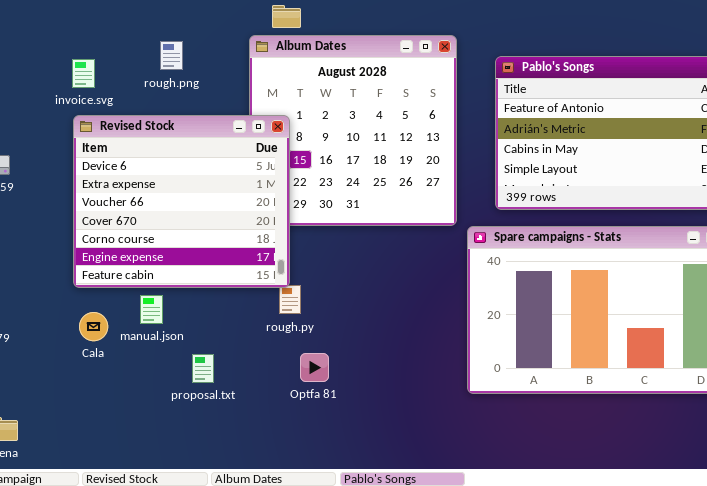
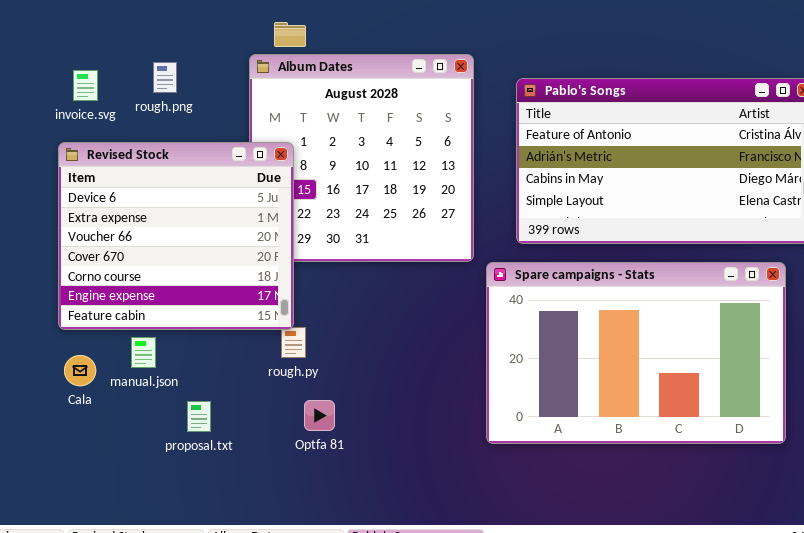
invoice.svg: [72,59,95,88] -> [73,70,98,101], moved

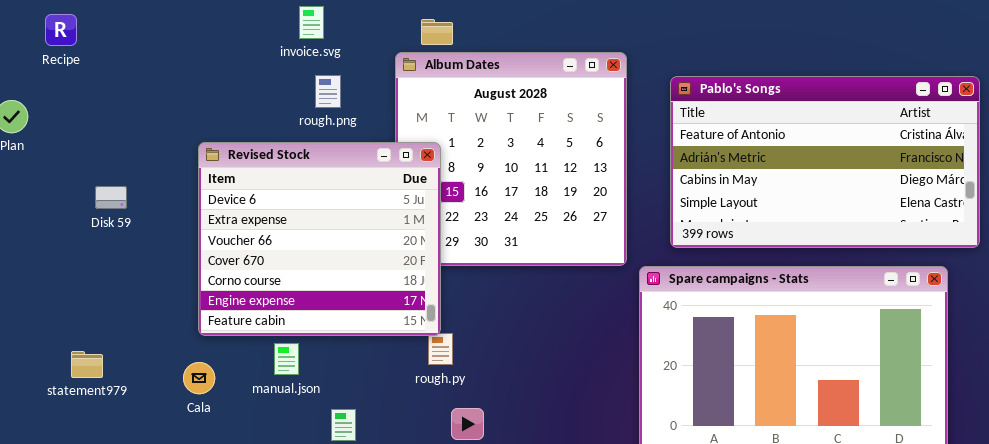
rough.png: [153,62,177,93] -> [315,75,341,108], moved
invoice.svg: [73,70,98,101] -> [299,6,324,39], moved
Cala: [64,355,96,386] -> [183,362,215,394], moved

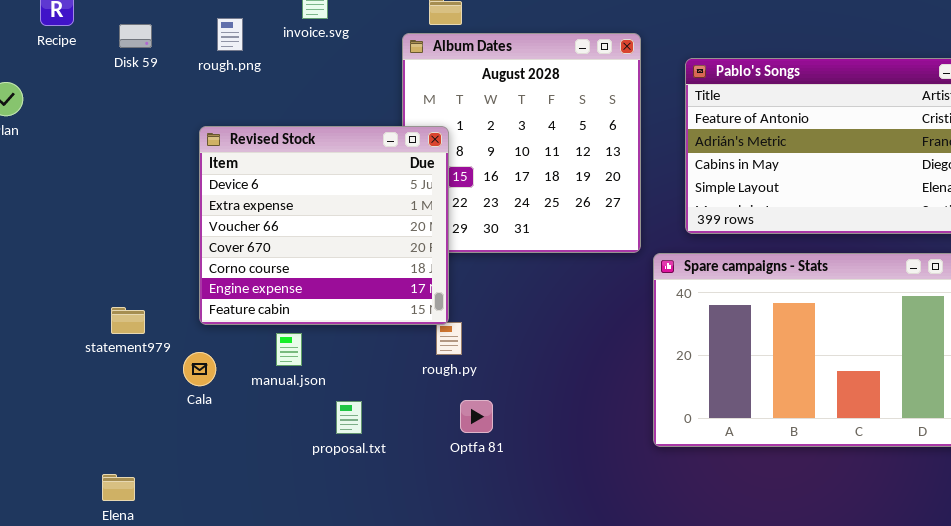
rough.png: [315,75,341,108] -> [217,18,243,51], moved
Disk 59: [95,186,127,209] -> [119,24,152,48], moved
statement979: [71,351,103,378] -> [111,307,145,334], moved

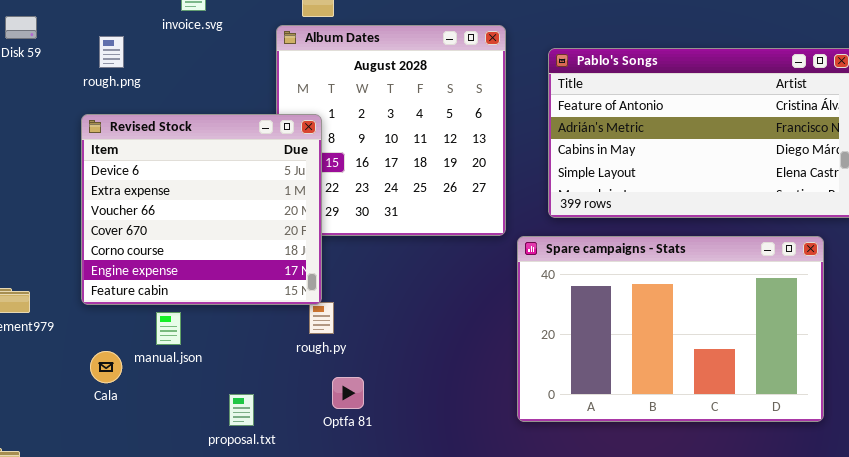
rough.png: [217,18,243,51] -> [99,36,124,68], moved
Cala: [183,352,216,386] -> [90,351,122,383], moved
proposal.txt: [336,401,362,434] -> [229,394,254,426], moved

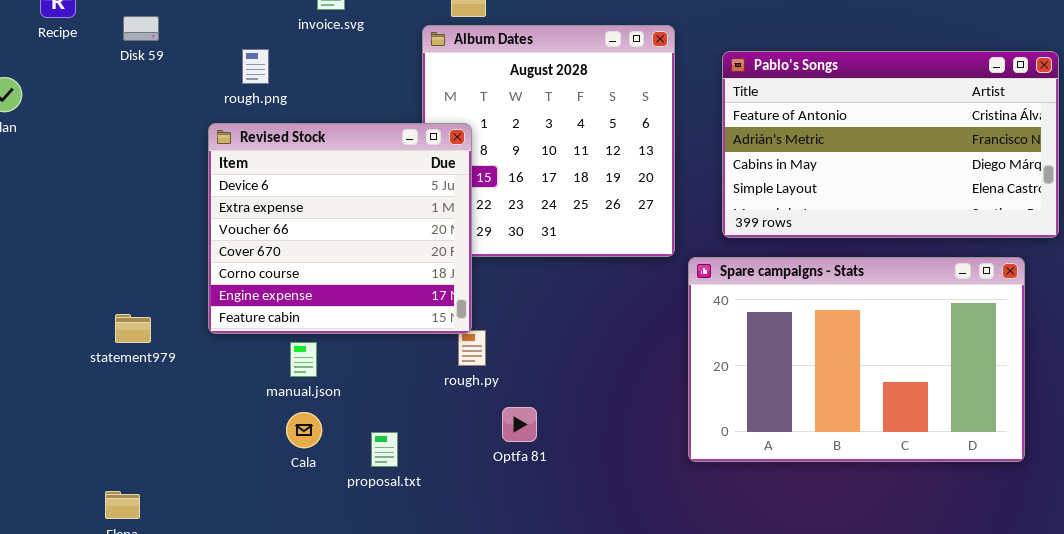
rough.png: [99,36,124,68] -> [242,49,269,84], moved
Cala: [90,351,122,383] -> [286,412,322,448], moved
Optfa 81: [332,377,364,409] -> [502,407,537,442], moved

